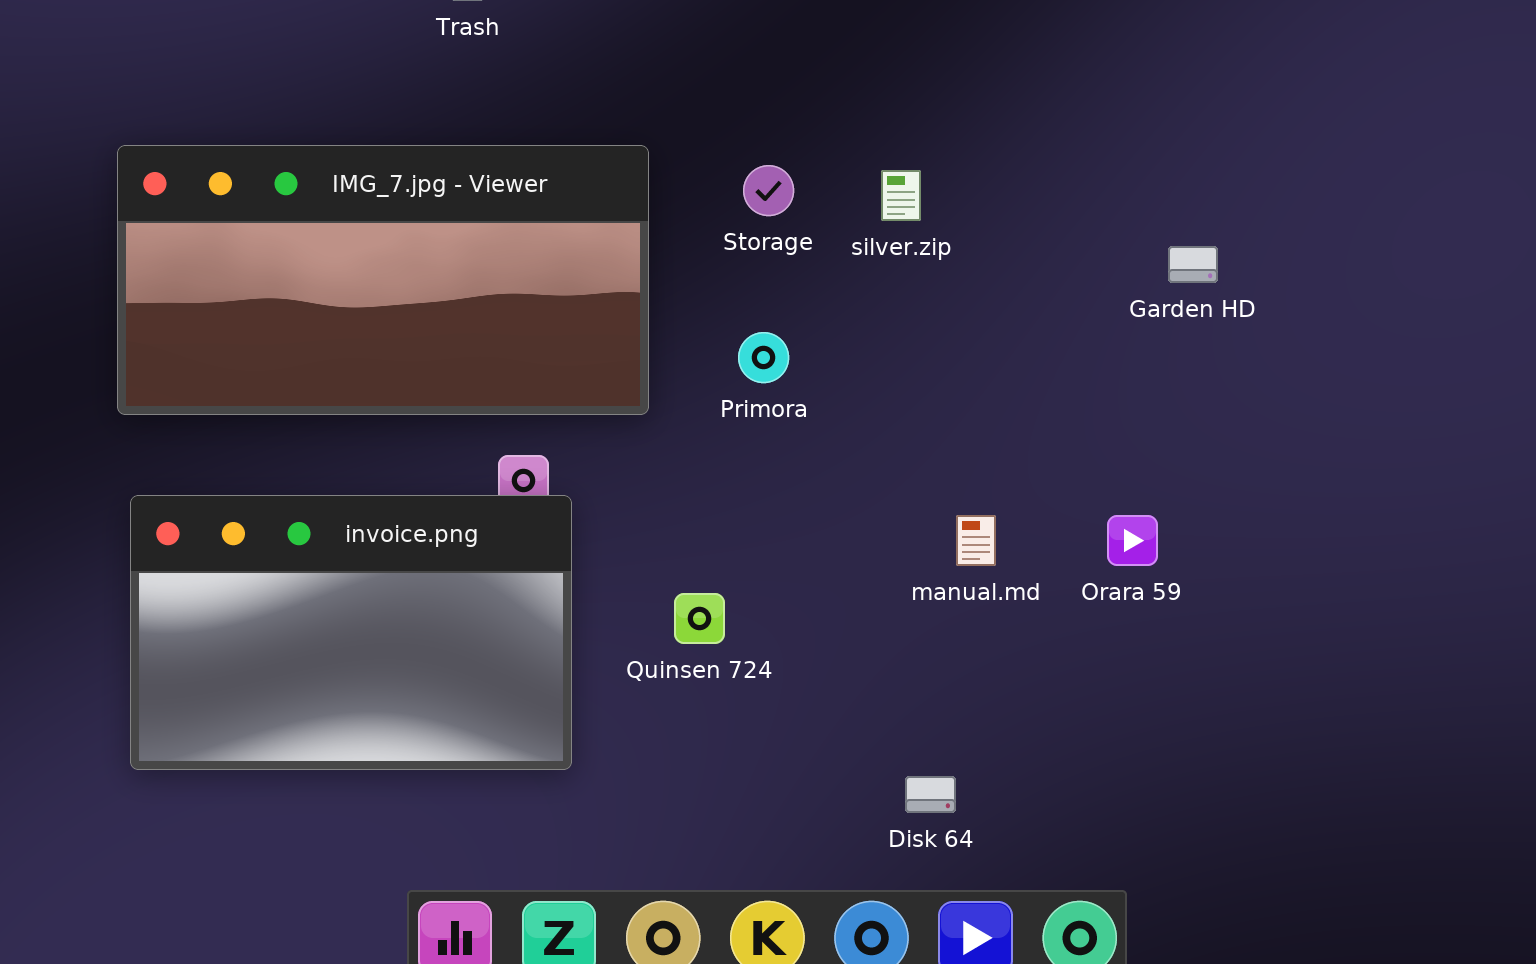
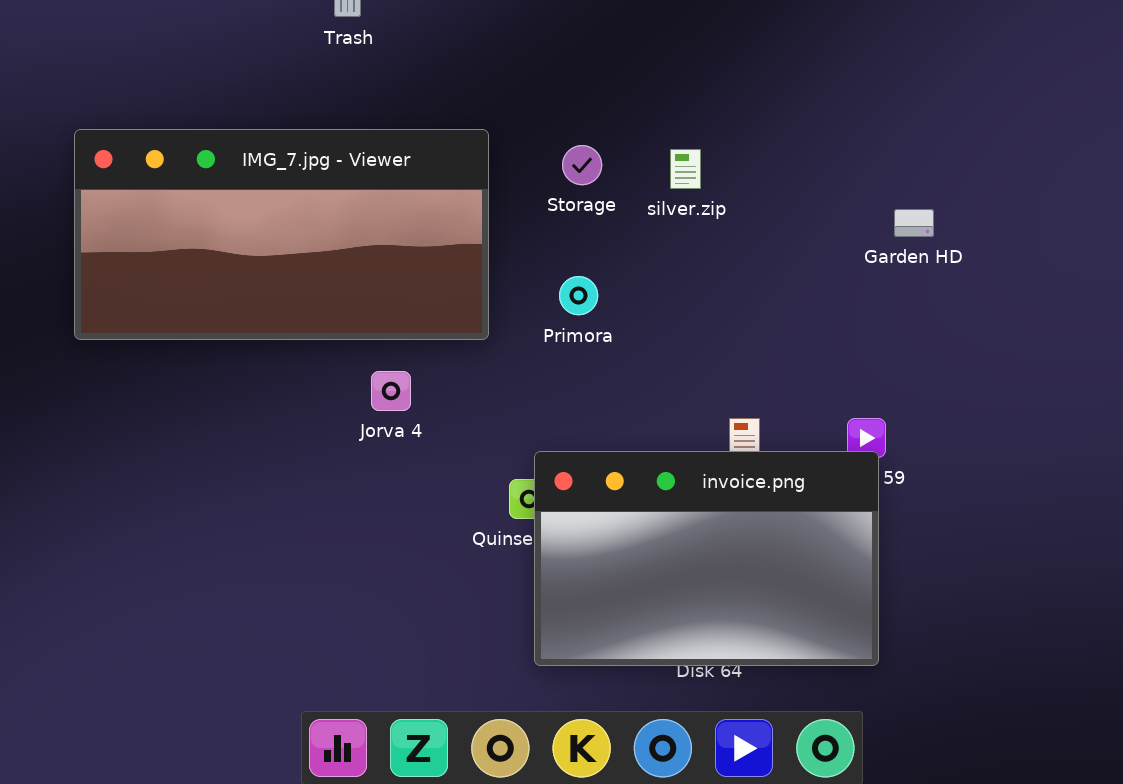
invoice.png: [130,495,572,770] -> [534,451,879,666], moved

